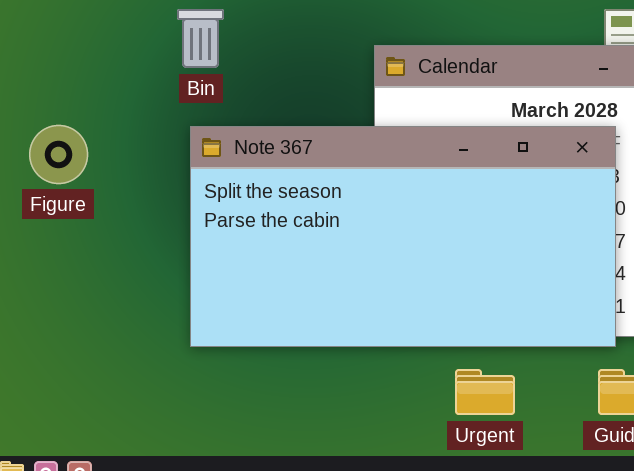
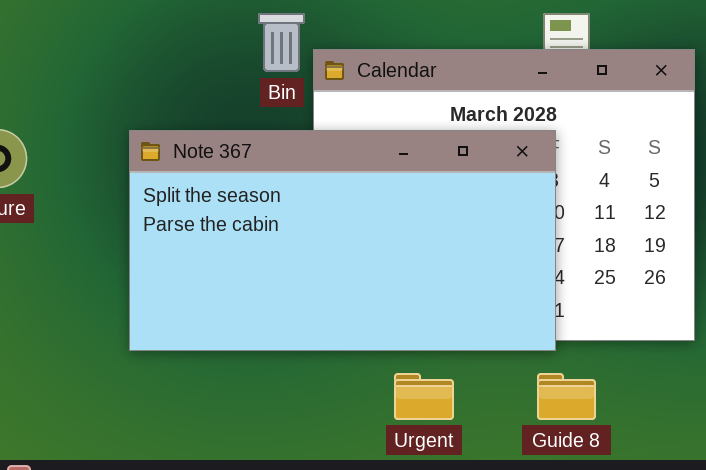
Bin: [177,9,224,68] -> [258,13,305,72], moved

